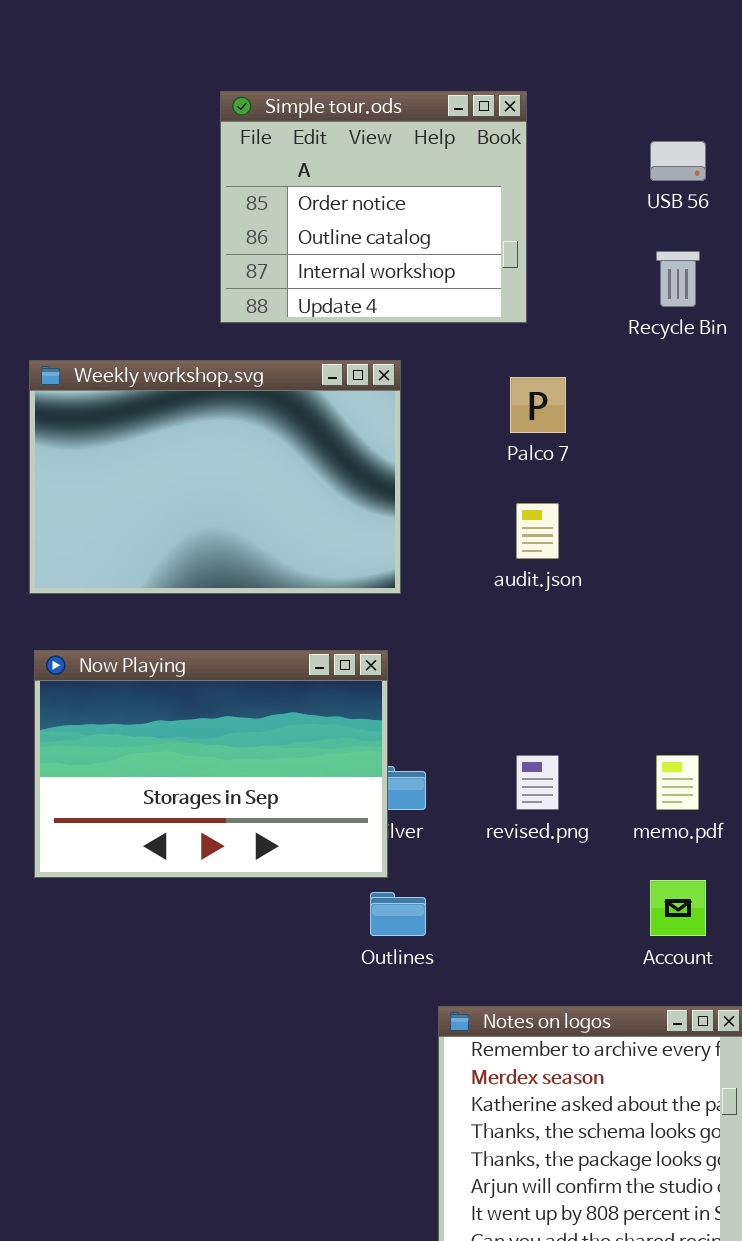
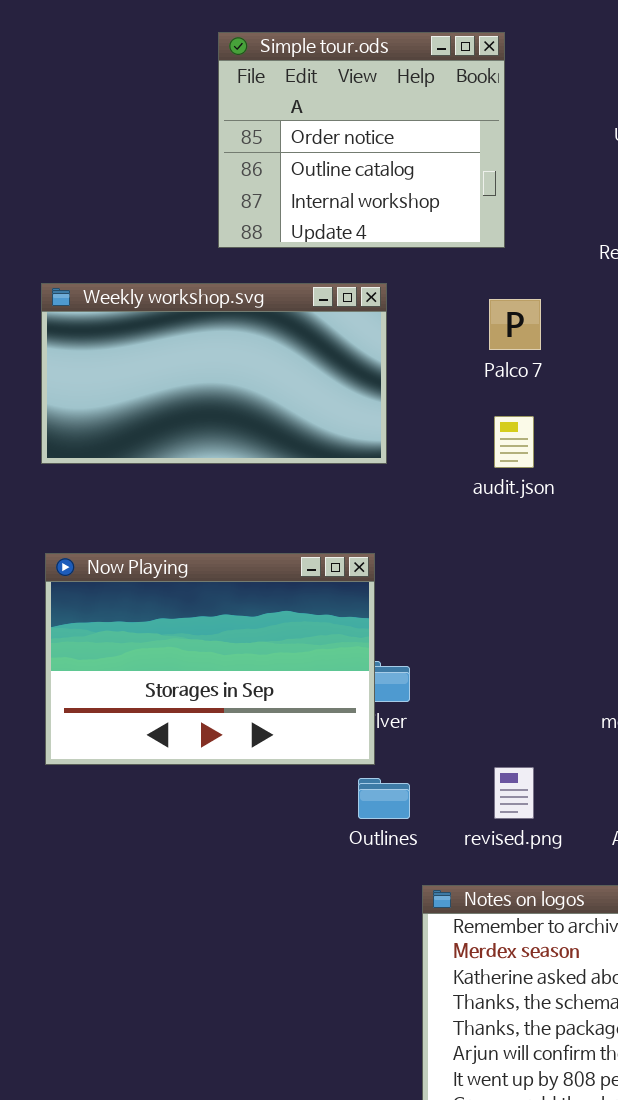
Weekly workshop.svg: [29,360,401,594] -> [41,283,387,464], resized
revised.png: [516,755,559,810] -> [494,767,534,819], moved

